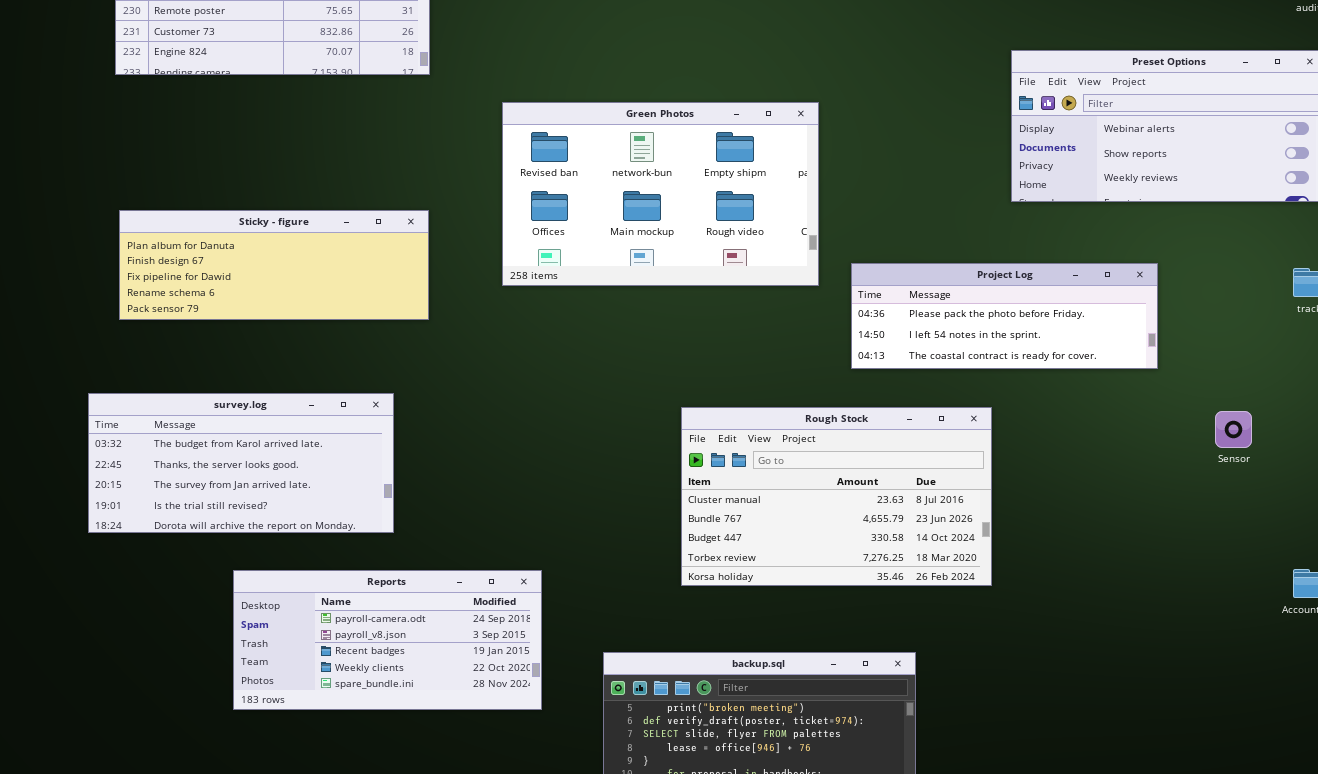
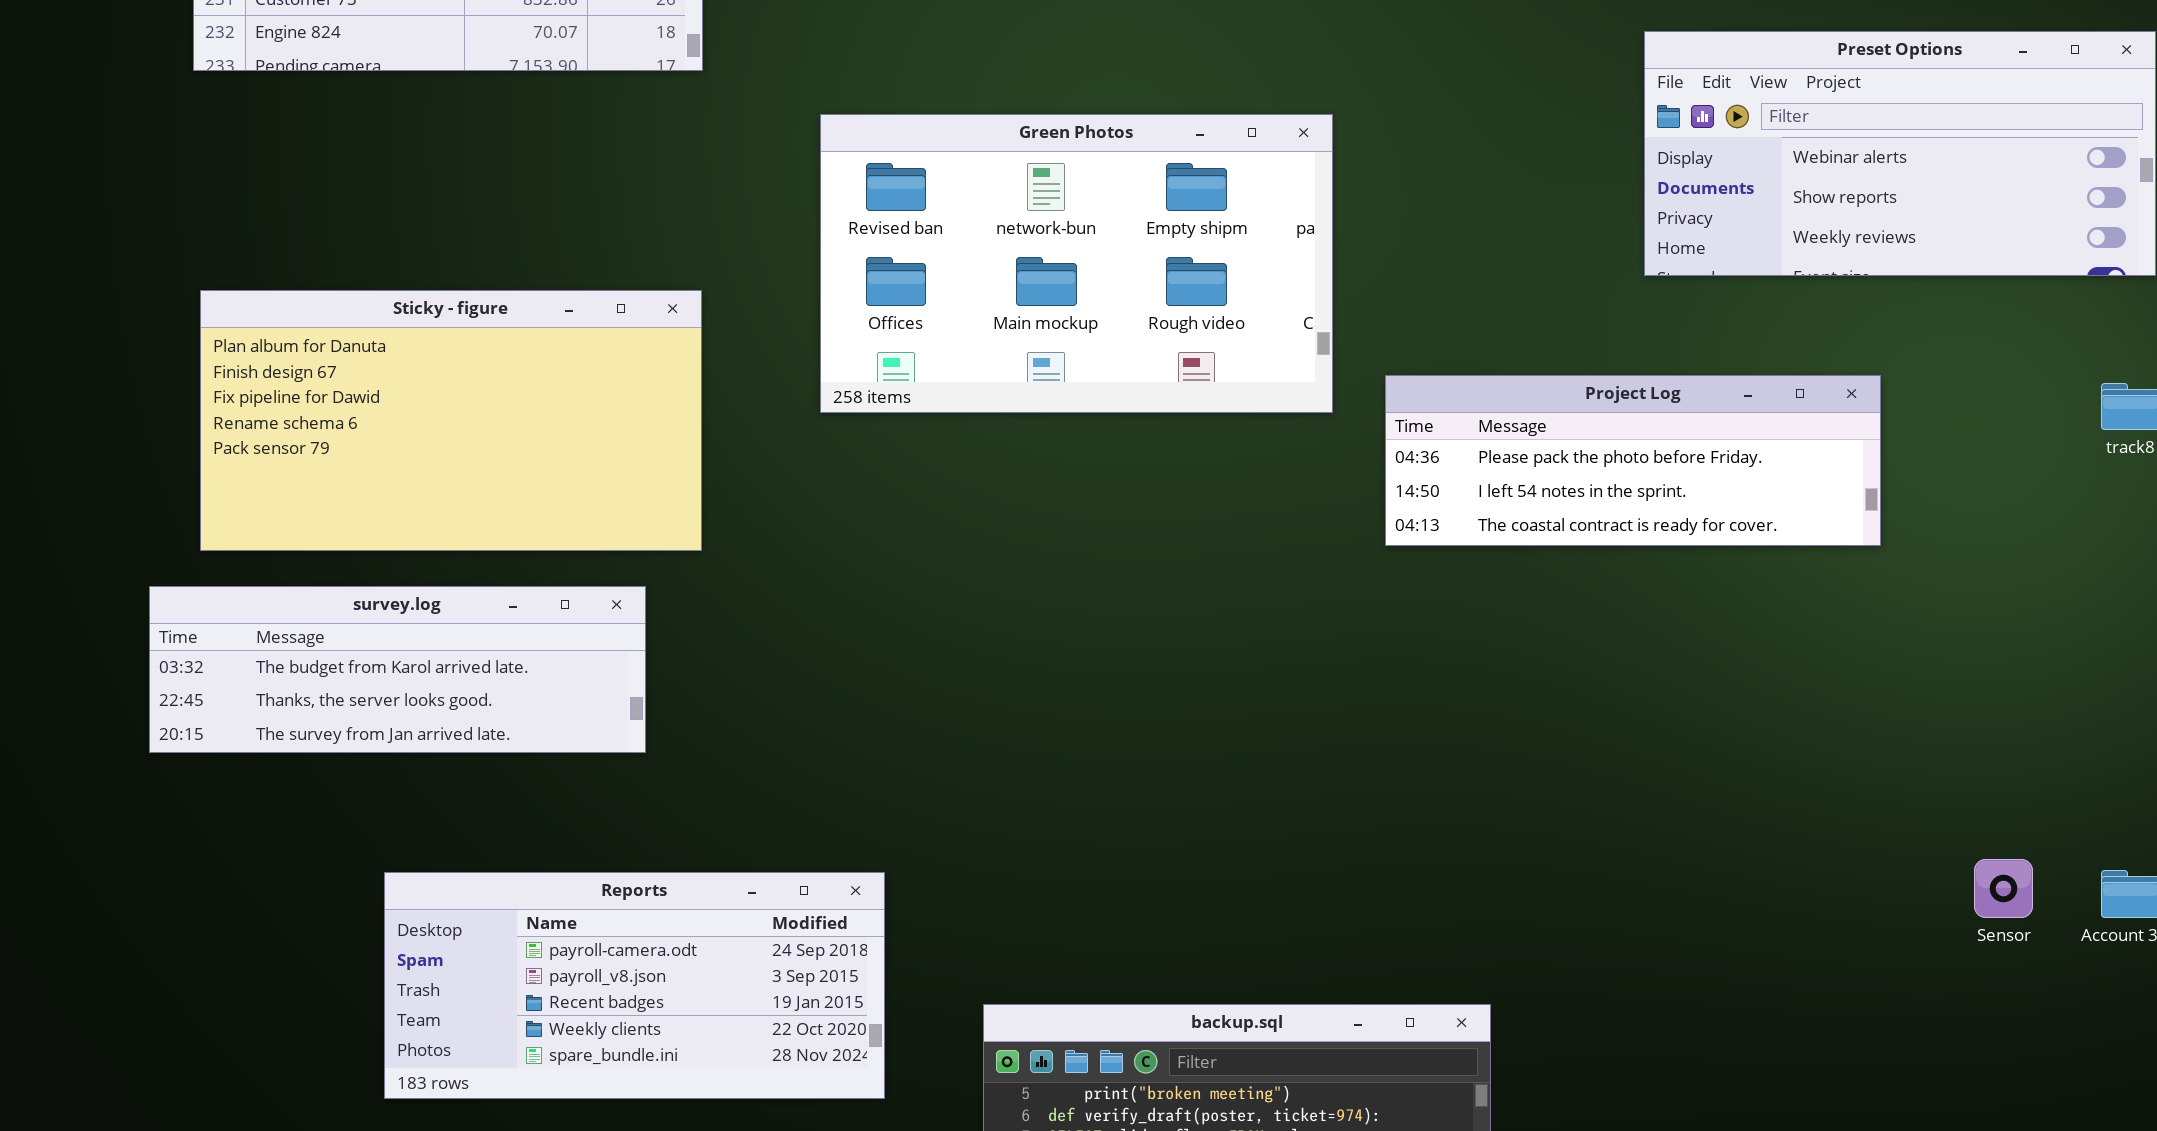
Sticky - figure: [119,210,429,320] -> [200,290,702,551], resized
survey.log: [88,393,394,533] -> [149,586,646,753], resized
Rough Stock: [681,407,992,586] -> none, closed
Sensor: [1215,411,1252,448] -> [1974,859,2033,918], moved

